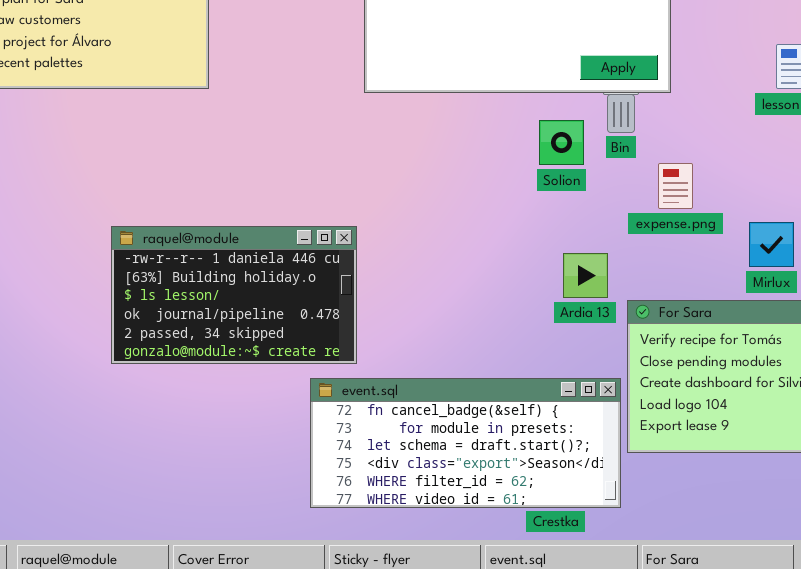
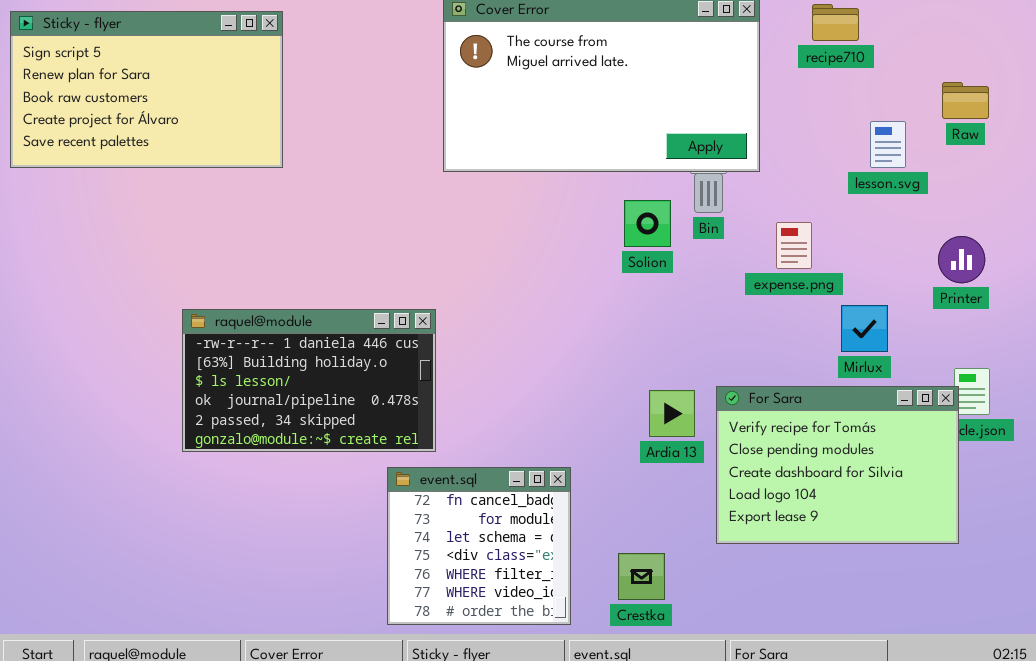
expense.png: [658,163,693,209] -> [776,222,812,269], moved
Ardia 13: [563,253,608,298] -> [649,390,695,437], moved
event.sql: [310,378,621,508] -> [387,467,571,625], resized

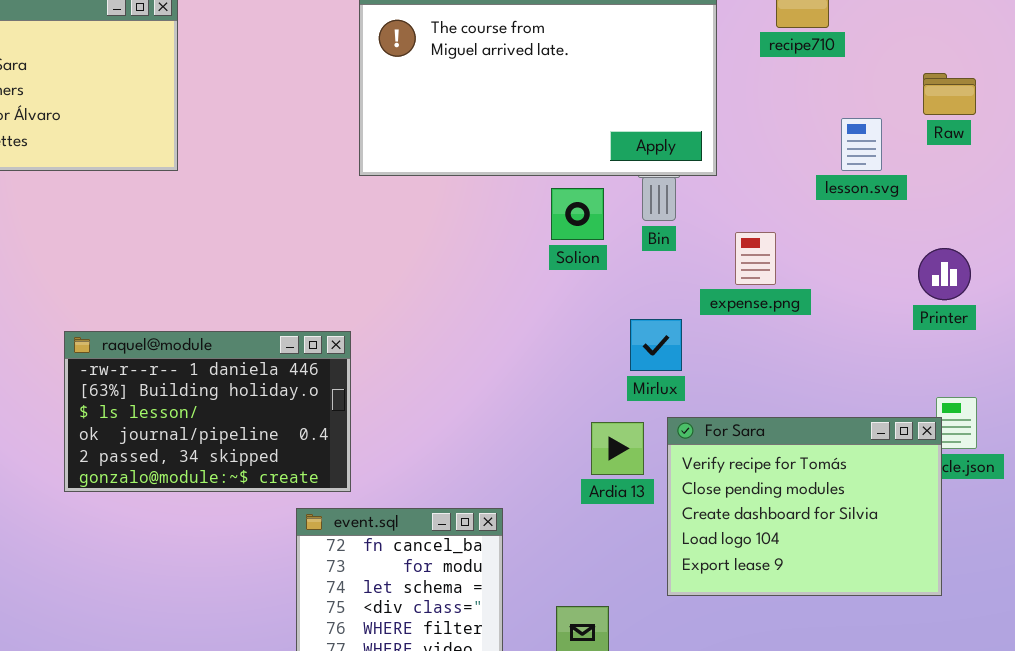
Solion: [624,200,671,247] -> [551,188,604,240], moved
Mirlux: [841,305,888,352] -> [630,319,682,371], moved

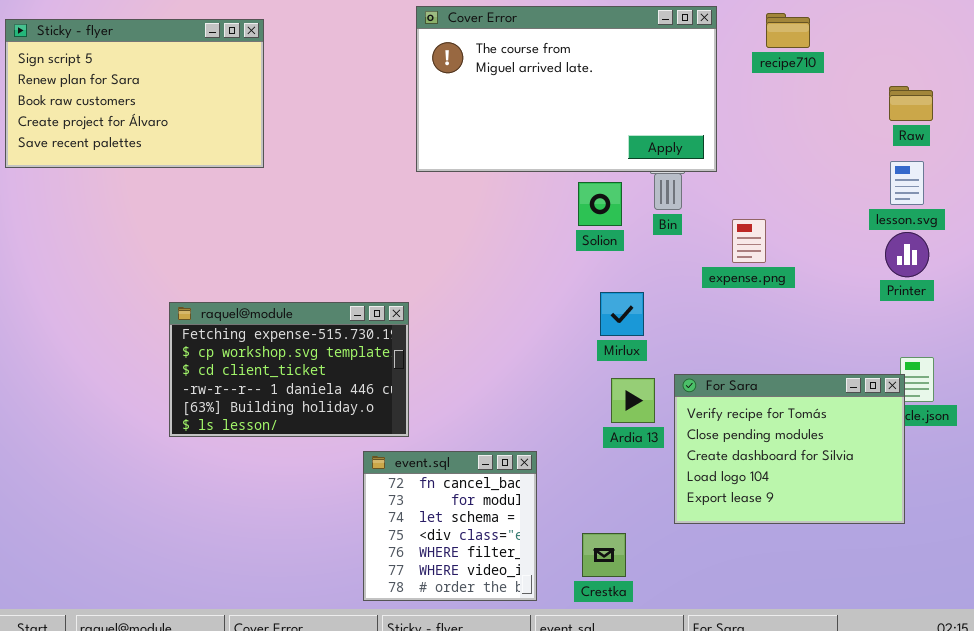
lesson.svg: [841,118,882,171] -> [890,161,924,205], moved
Mirlux: [630,319,682,371] -> [600,292,644,336], moved
raquel@module: [64,331,351,492] -> [169,302,409,437], scrolled up 3 rows

